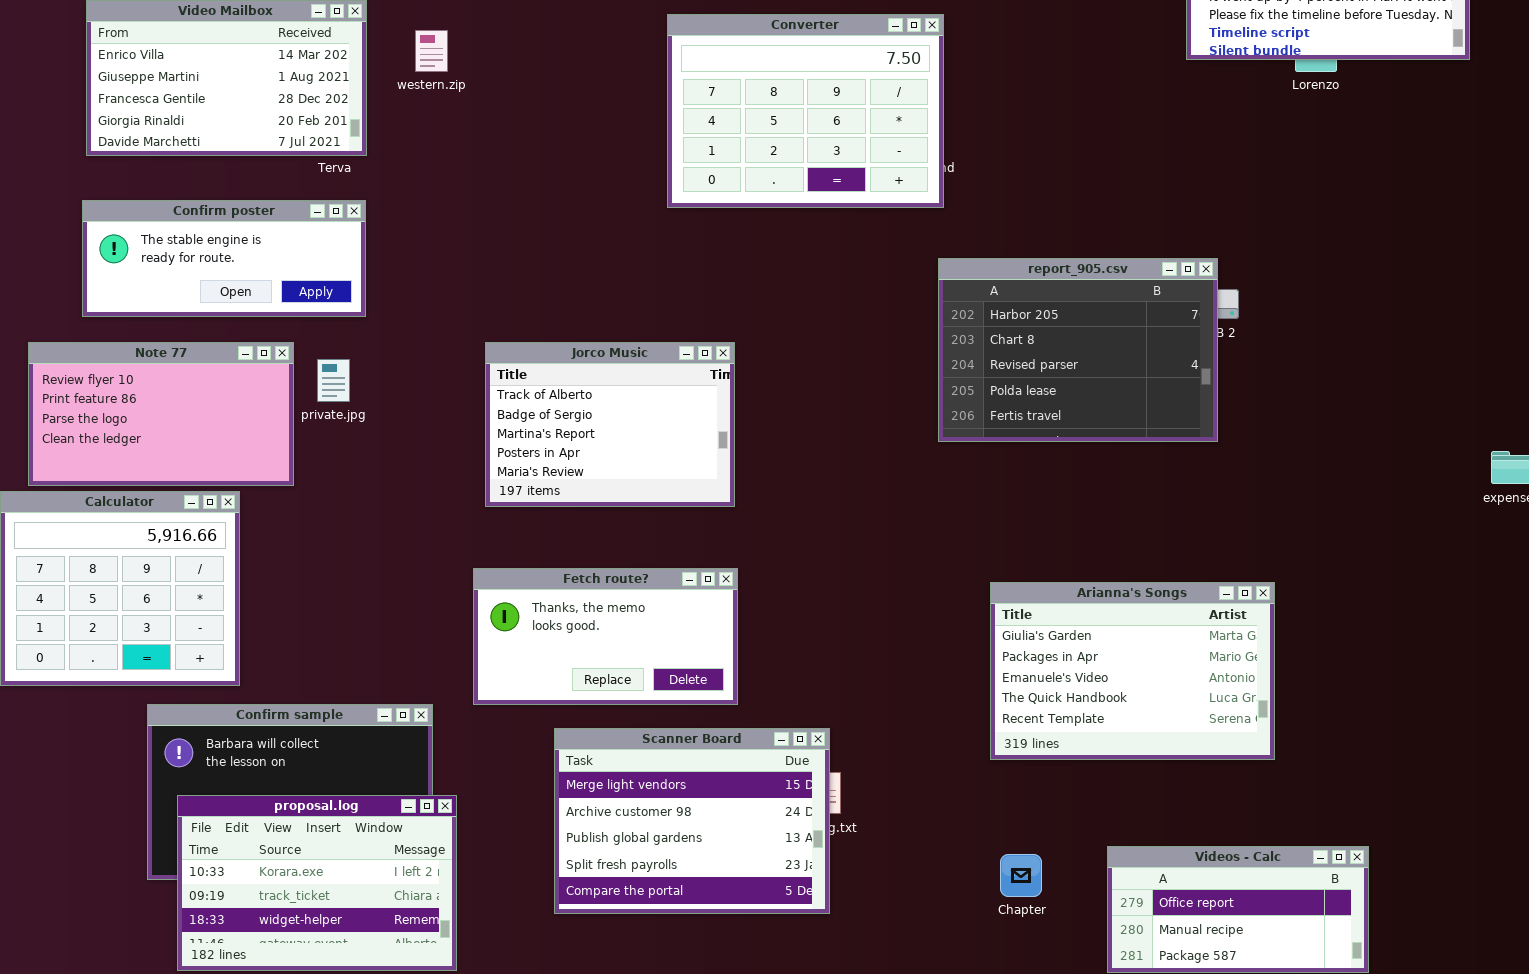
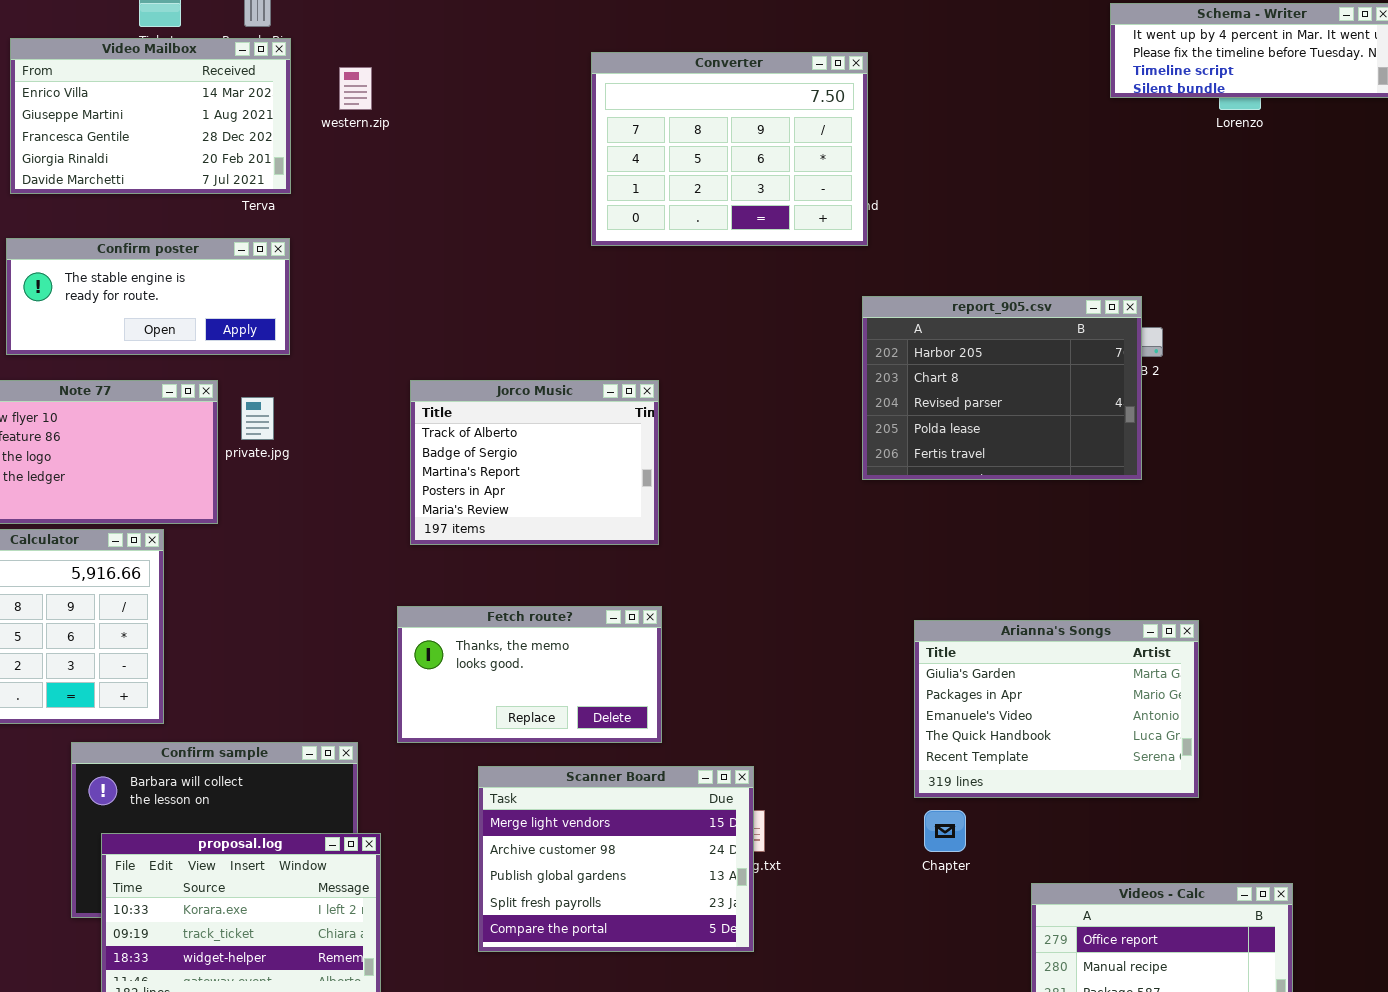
Chapter: [1000,854,1042,897] -> [924,810,966,852], moved

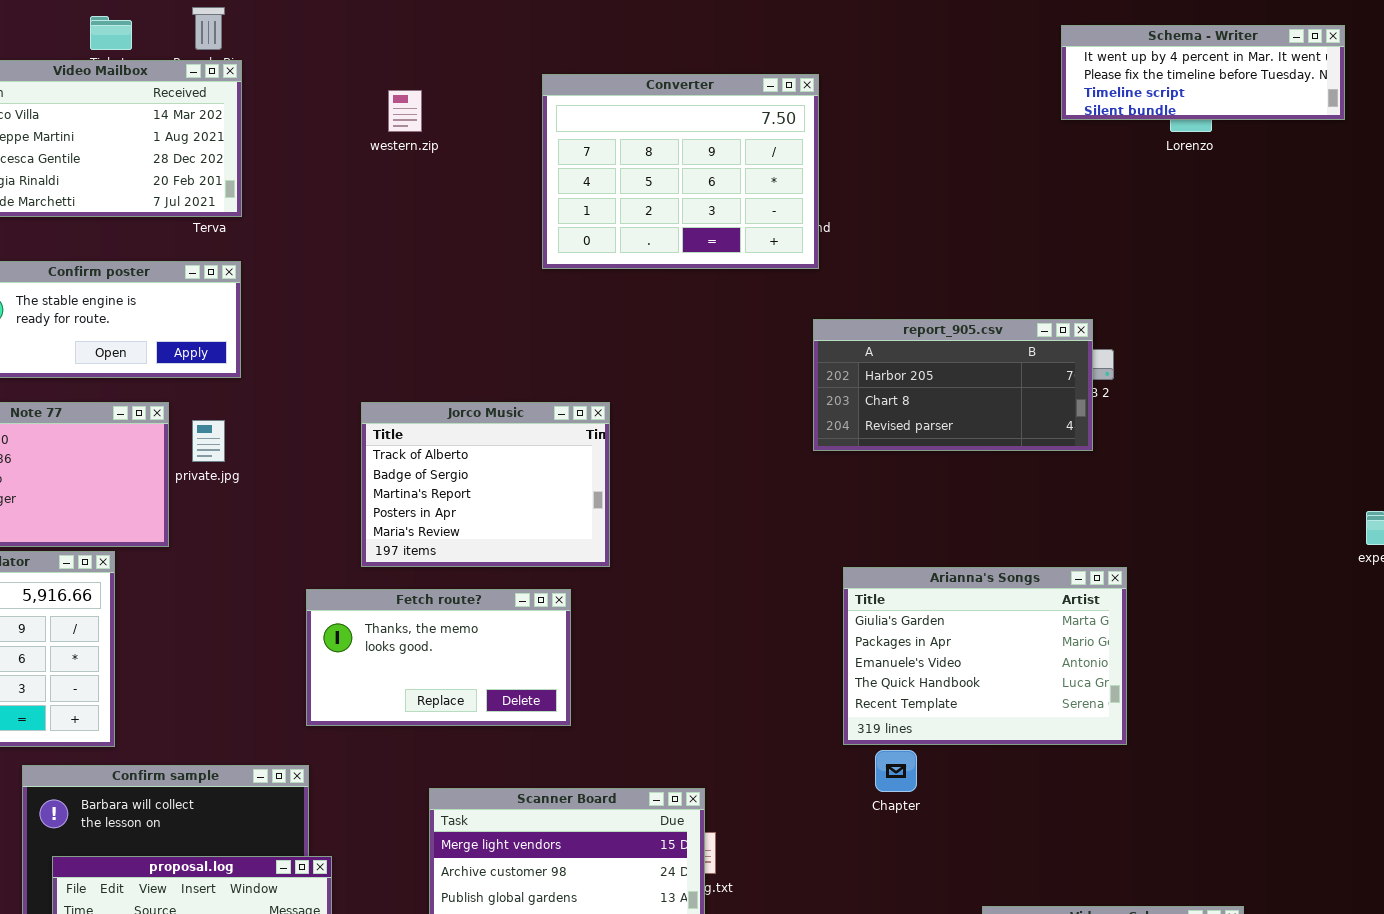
western.zip: [339,67,372,110] -> [388,90,422,132], moved
report_905.csv: [862,296,1142,480] -> [813,319,1093,451], resized
Fetch route?: [397,606,662,743] -> [306,589,571,726], moved
Arianna's Songs: [914,620,1199,798] -> [843,567,1127,745], moved
Chapter: [924,810,966,852] -> [875,750,917,792], moved

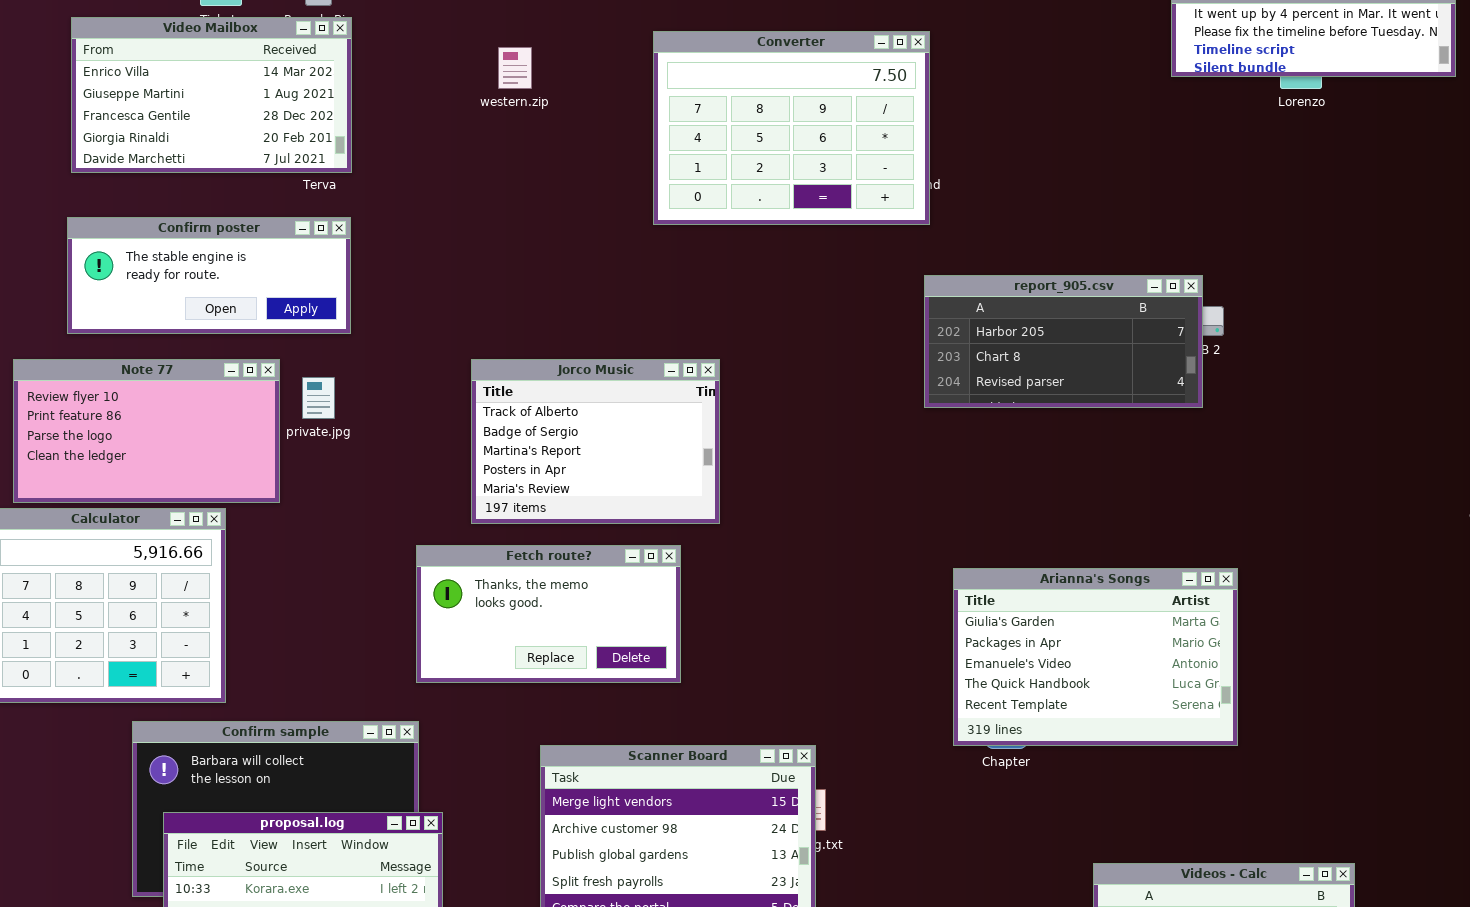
Arianna's Songs: [843,567,1127,745] -> [953,568,1238,746], moved

